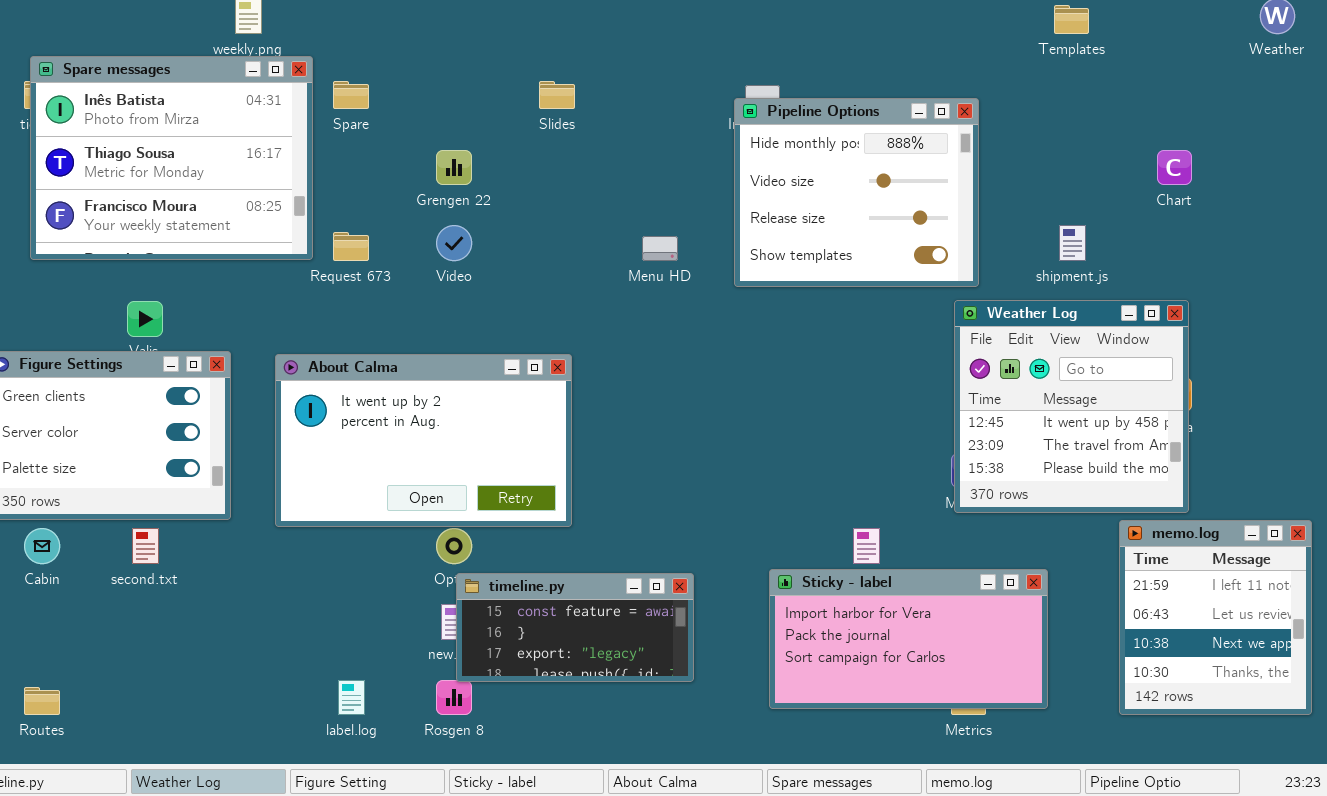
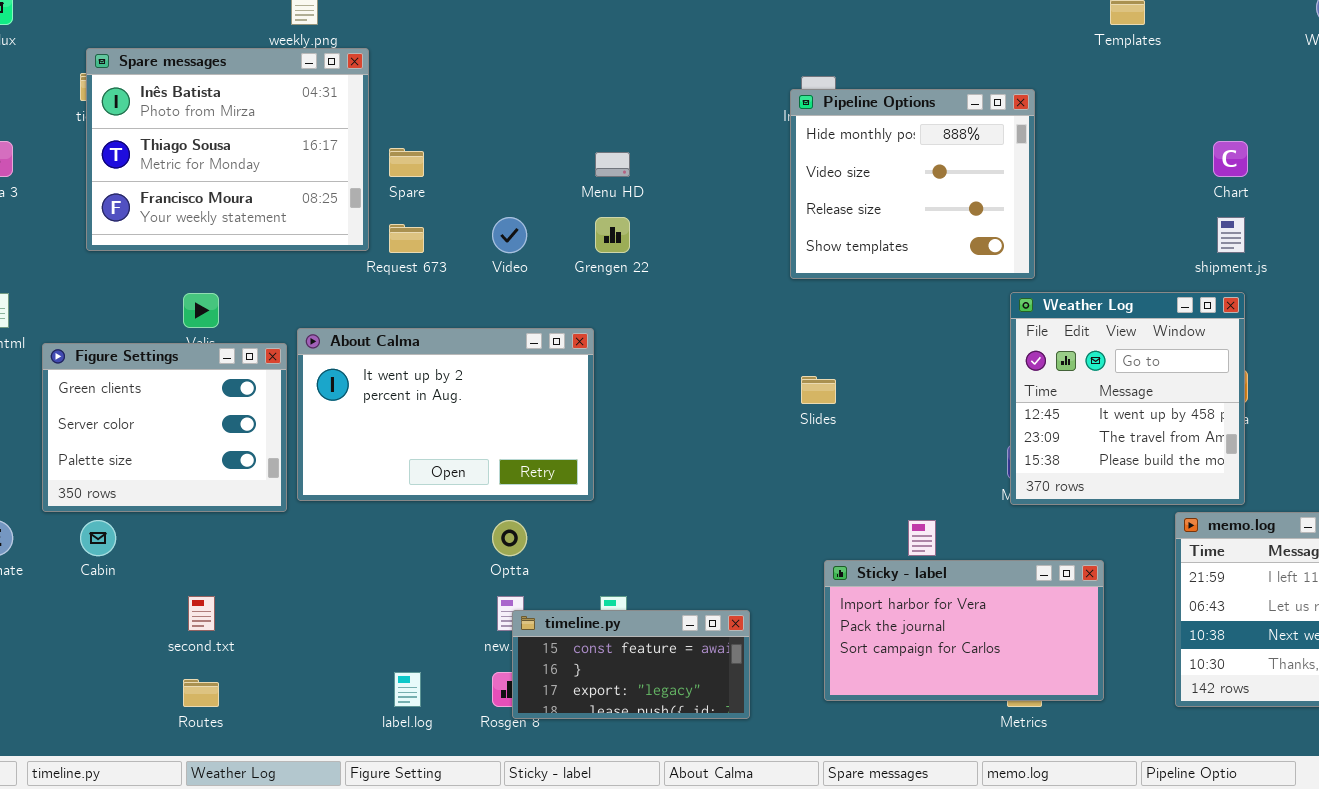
Spare: [333,81,369,109] -> [389,148,424,177], moved
Slides: [539,81,575,109] -> [801,376,836,404], moved
Grengen 22: [436,150,472,185] -> [595,217,630,253], moved
shipment.js: [1059,225,1086,261] -> [1217,217,1245,253], moved
Menu HD: [642,236,678,261] -> [595,152,630,177], moved
About Calma: [275,354,572,527] -> [297,328,594,501], moved
second.txt: [132,528,159,564] -> [188,596,215,631], moved
timeline.py: [456,573,694,682] -> [512,610,750,719], moved
Routes: [24,687,60,715] -> [183,679,219,707], moved

